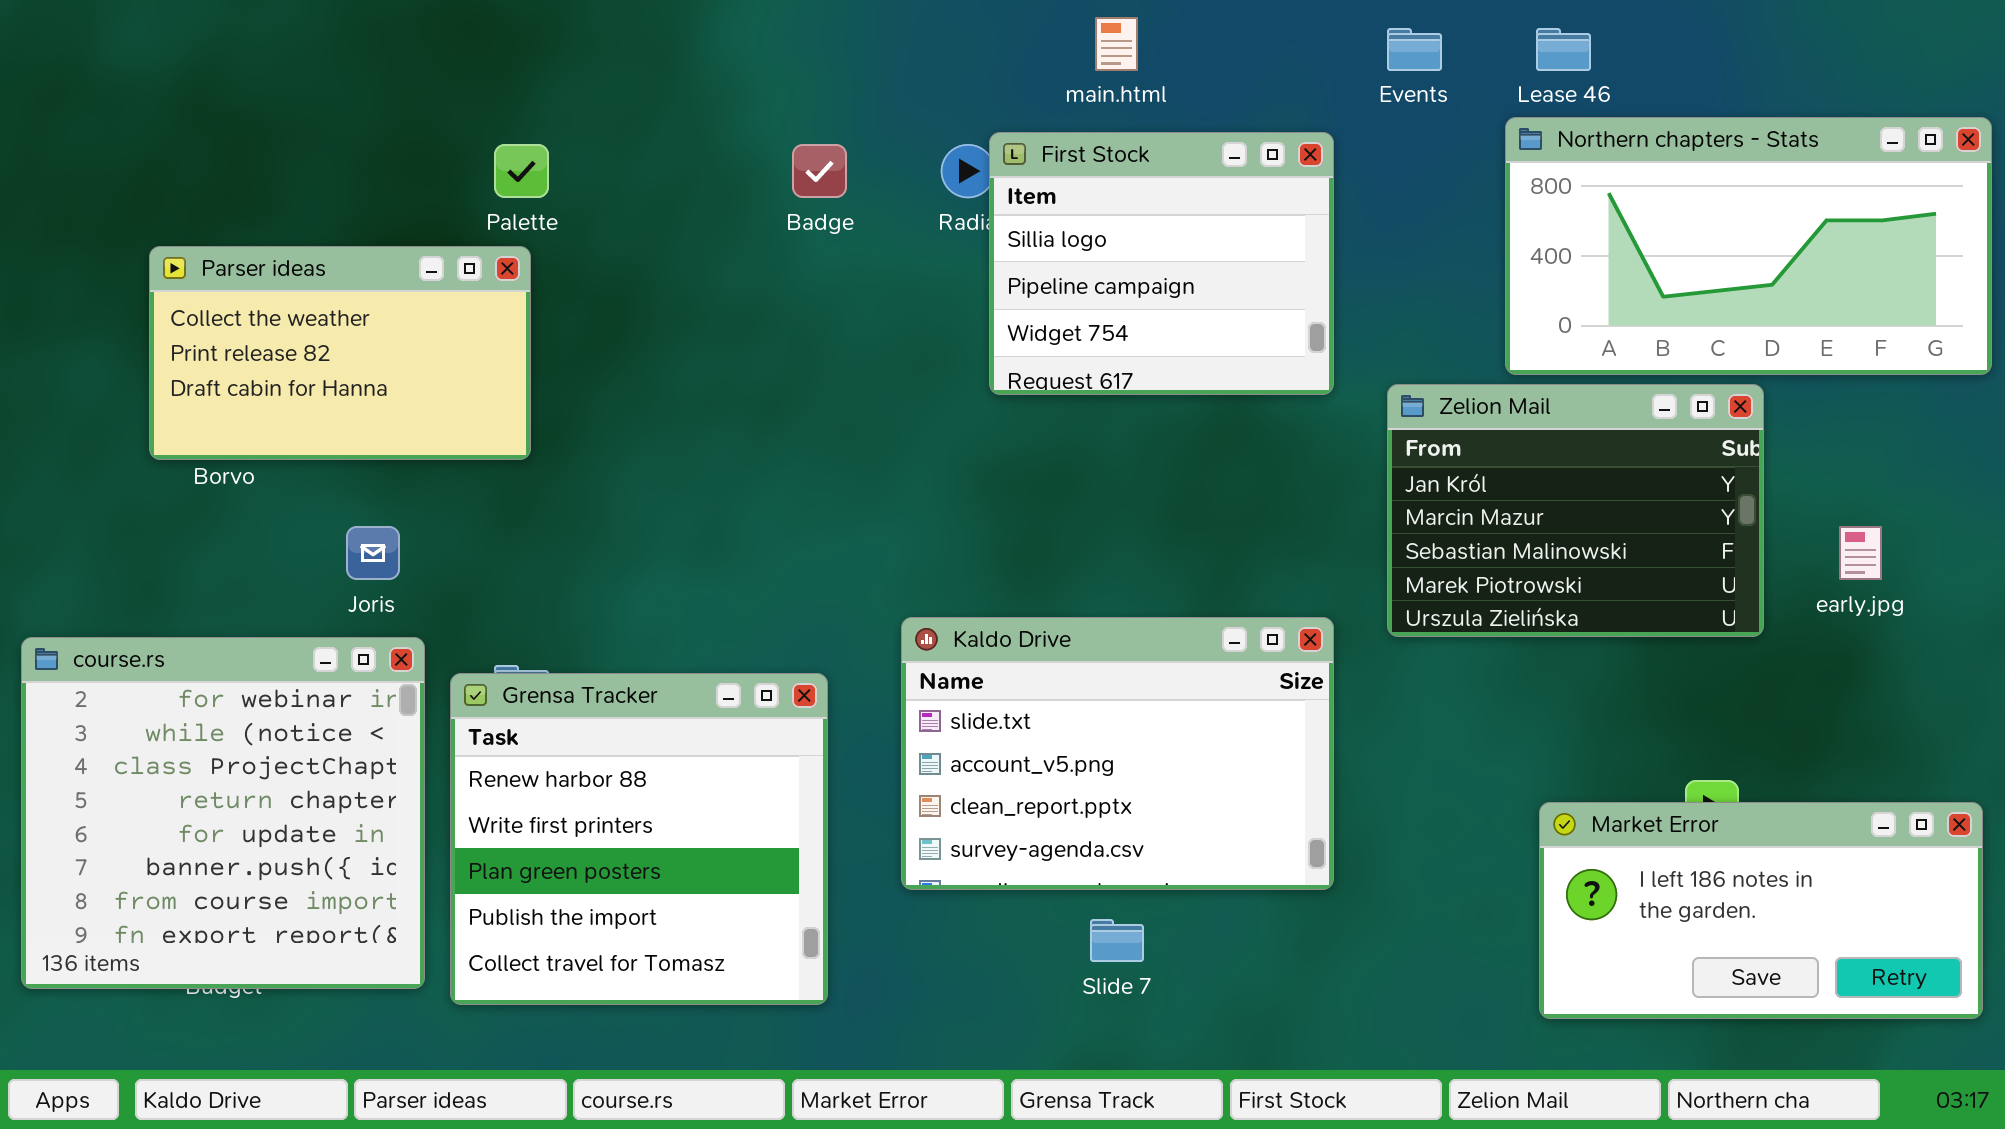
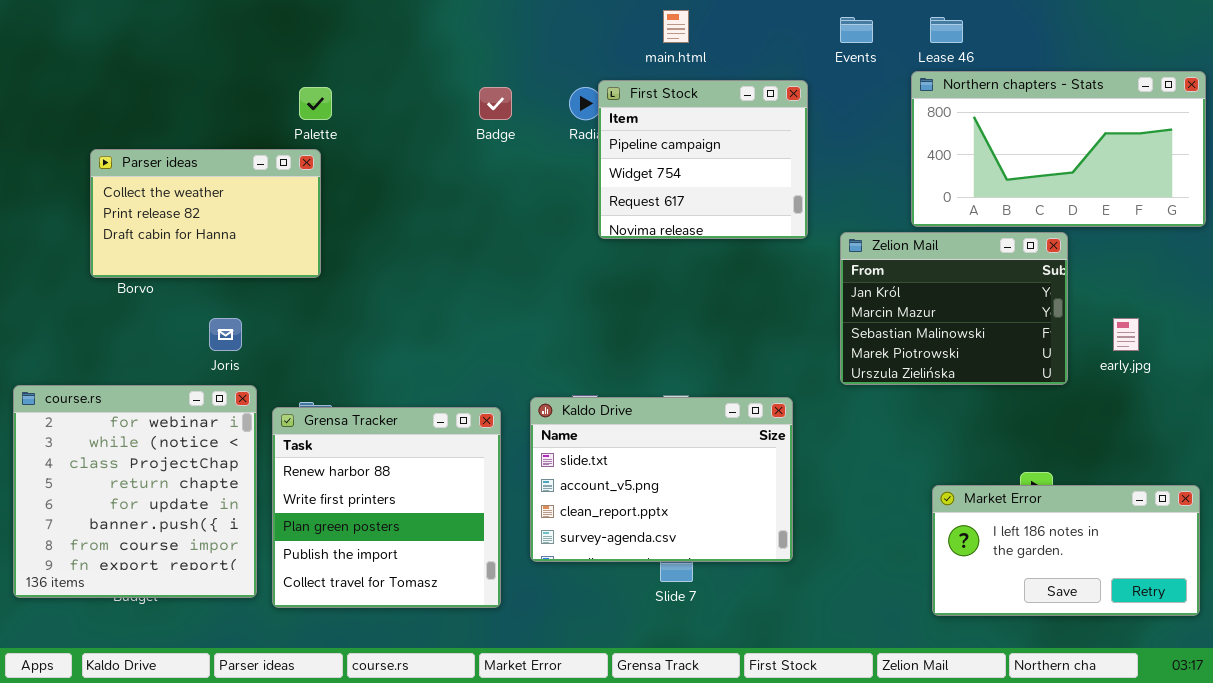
First Stock: [989,132,1334,395] -> [598,80,808,239], scrolled down 1 row
Kaldo Drive: [901,617,1334,890] -> [530,397,793,562], moved

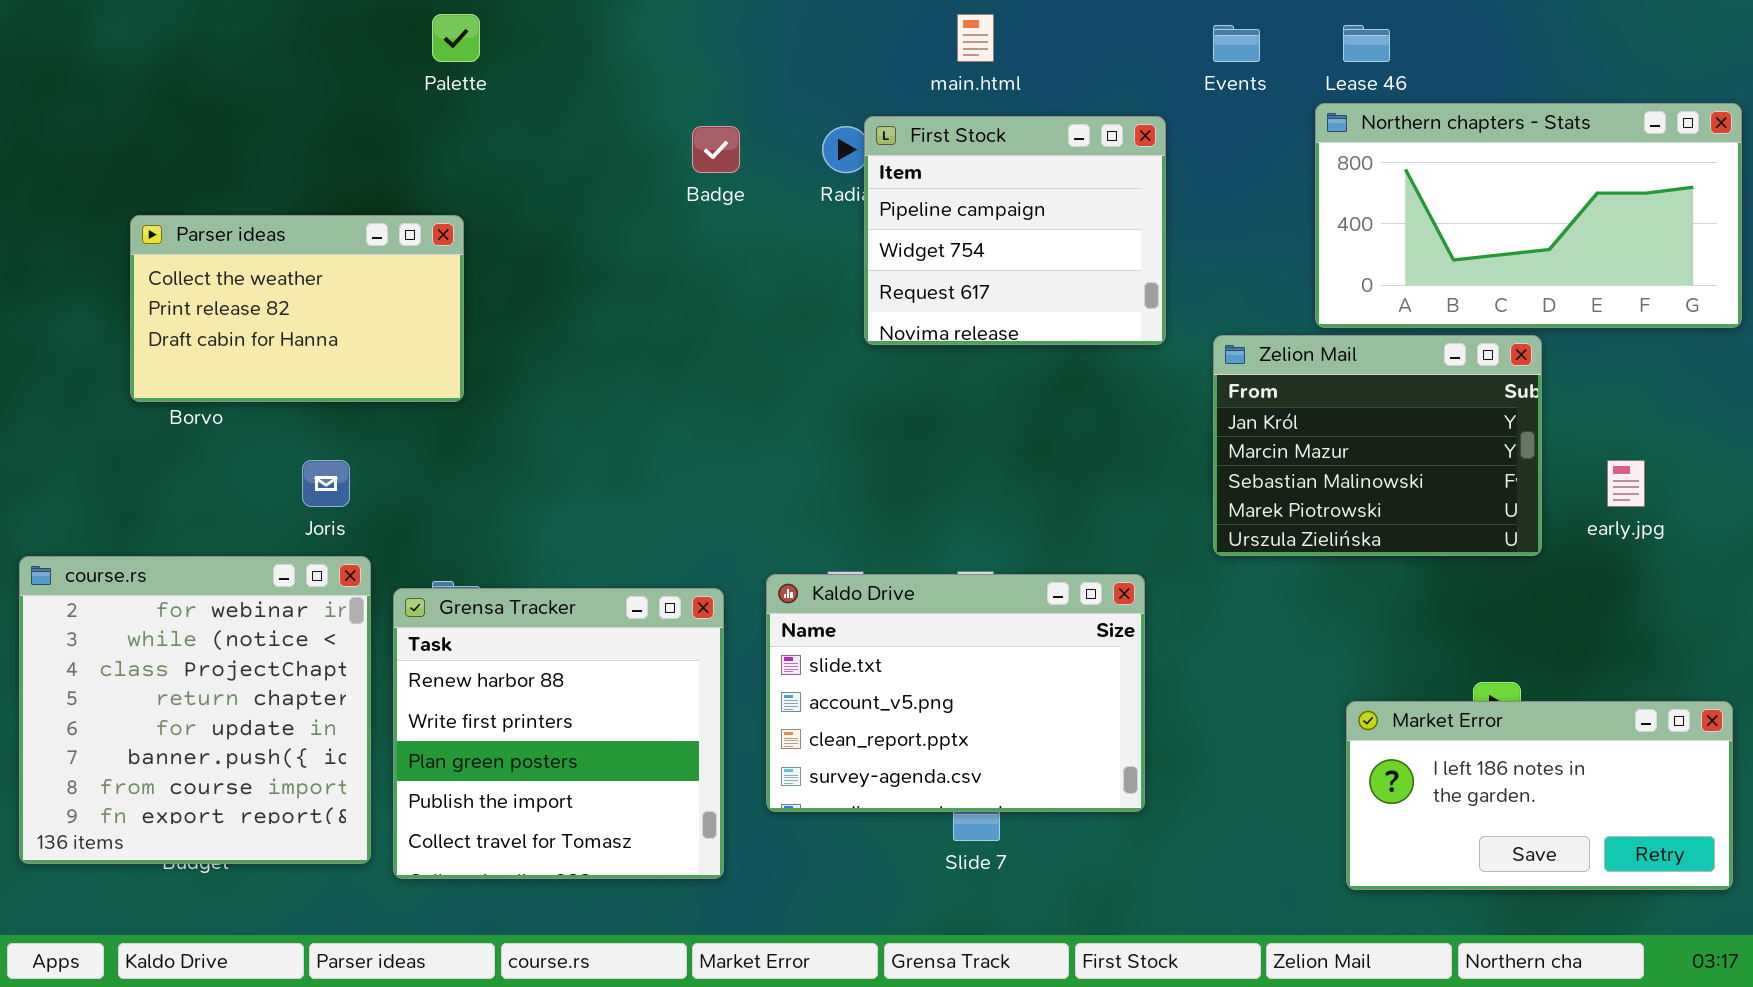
Palette: [299,87,332,120] -> [432,14,480,62], moved

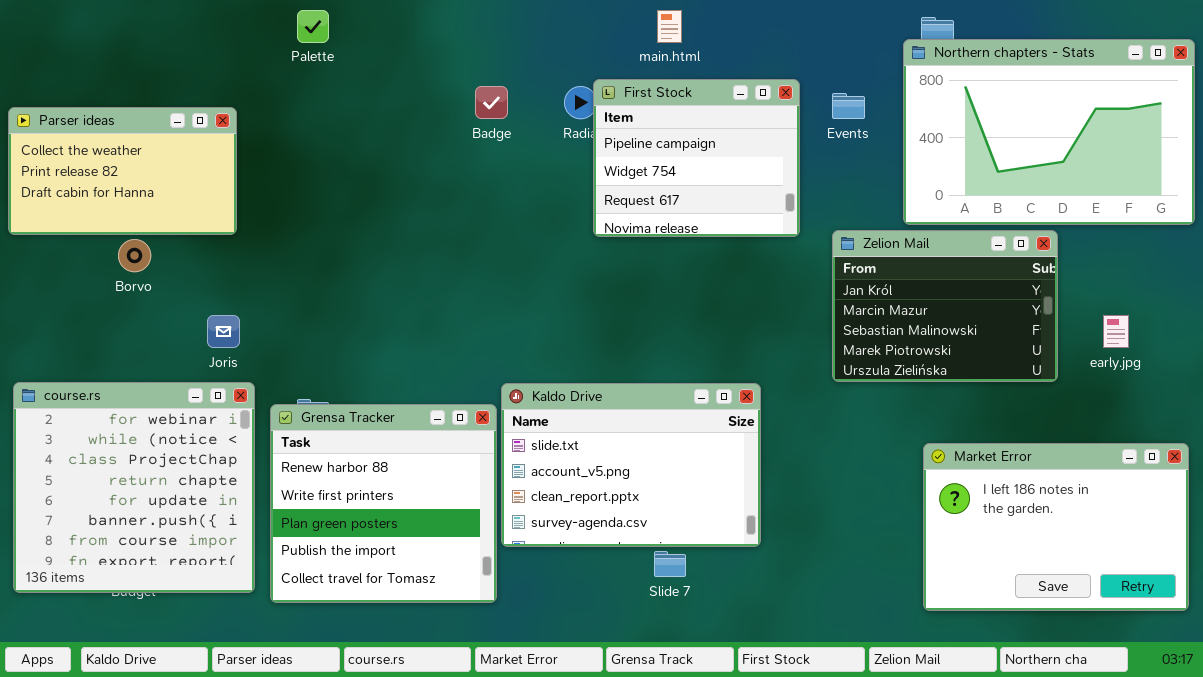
Events: [1213,25,1260,62] -> [832,93,865,119], moved
Northern chapters - Stats: [1315,103,1742,328] -> [903,39,1195,225], resized
Parser ideas: [130,215,464,402] -> [8,107,237,235], moved
Kaldo Drive: [766,574,1145,812] -> [501,383,761,547], moved
Market Error: [1346,701,1733,890] -> [923,443,1189,611], resized

